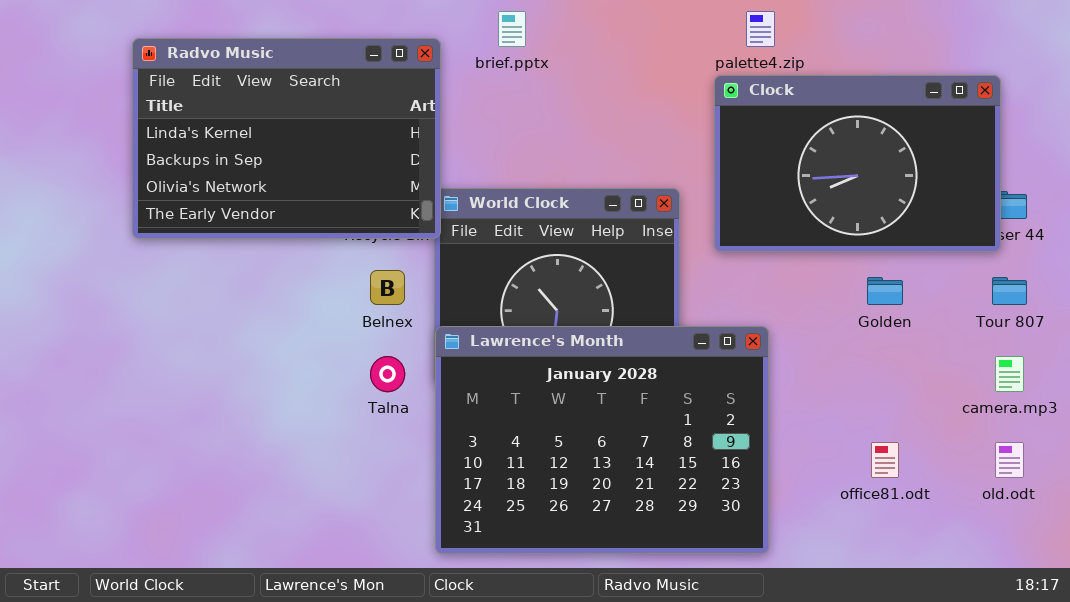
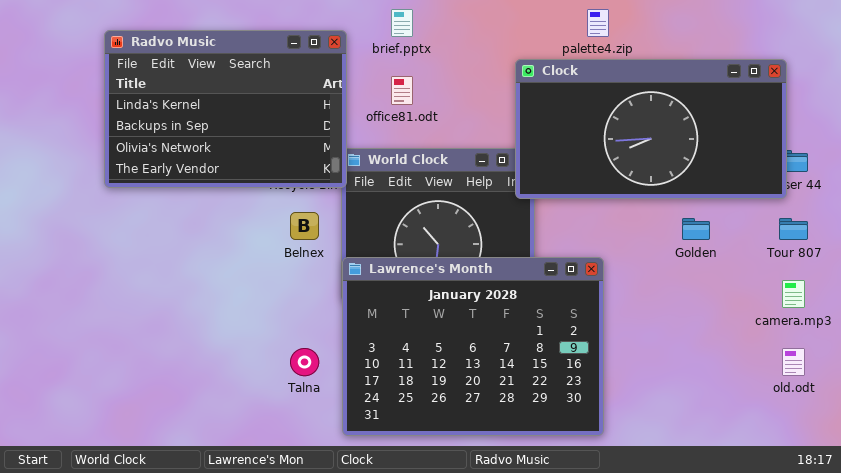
Clock: [714,75,1001,252] -> [515,59,787,199], resized
Talna: [370,356,405,392] -> [290,348,319,376], moved
office81.odt: [871,442,899,478] -> [391,76,413,105], moved

